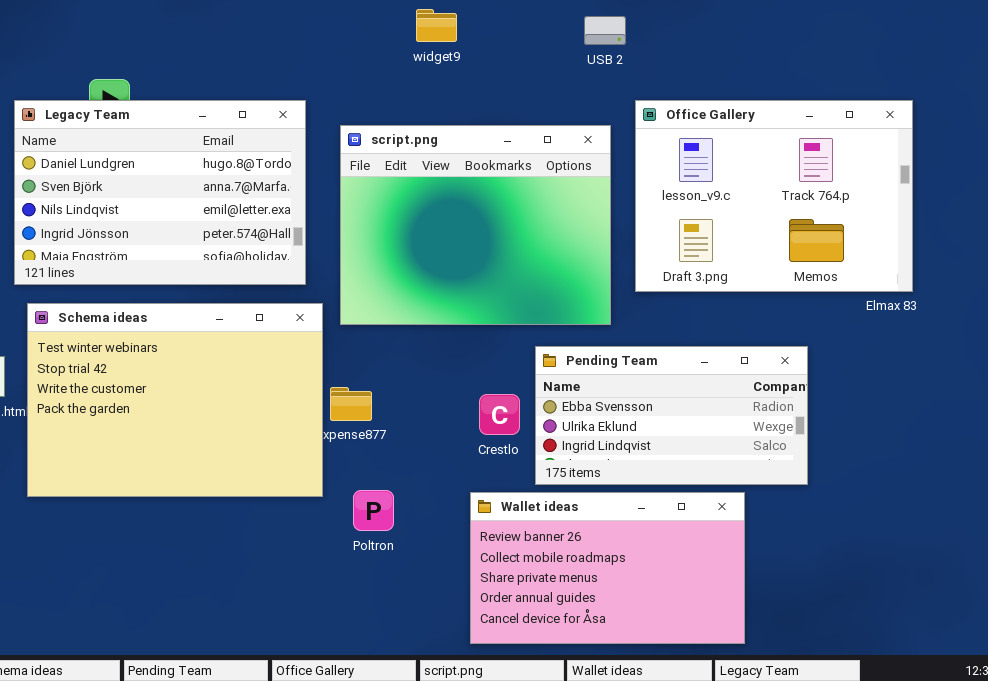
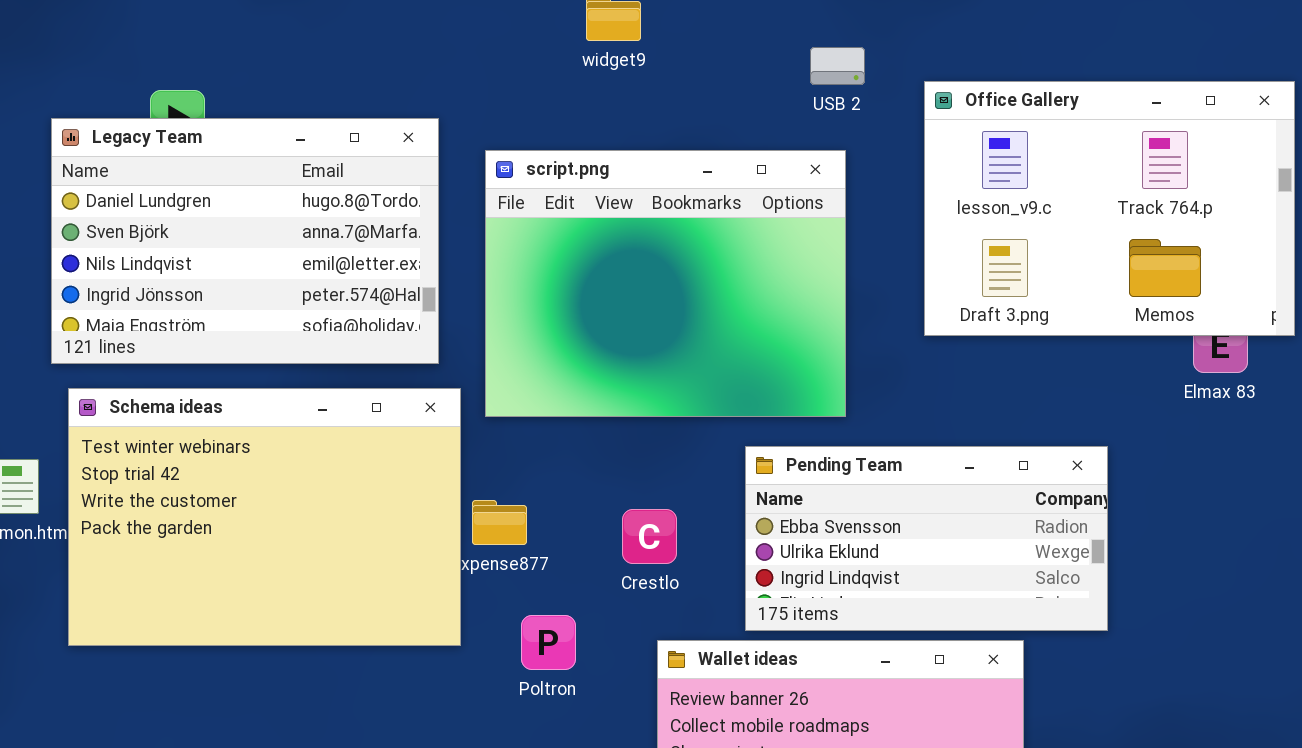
USB 2: [584,16,626,45] -> [810,47,865,85], moved
Office Gallery: [635,100,913,292] -> [924,81,1295,336], moved
Crestlo: [479,394,520,435] -> [622,509,677,564], moved
Poltron: [353,490,394,531] -> [521,615,576,670], moved

